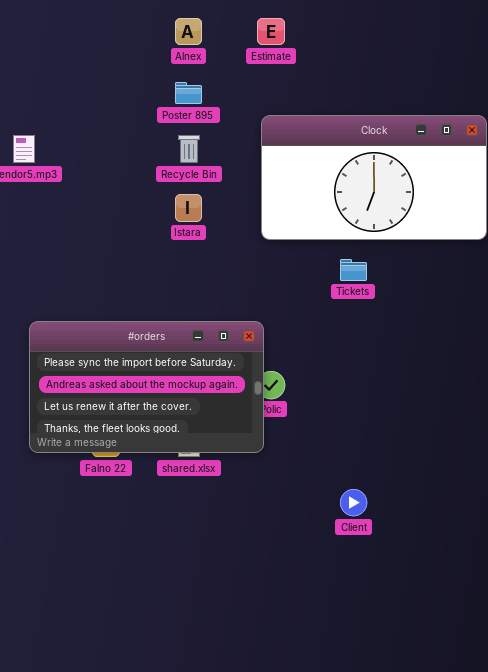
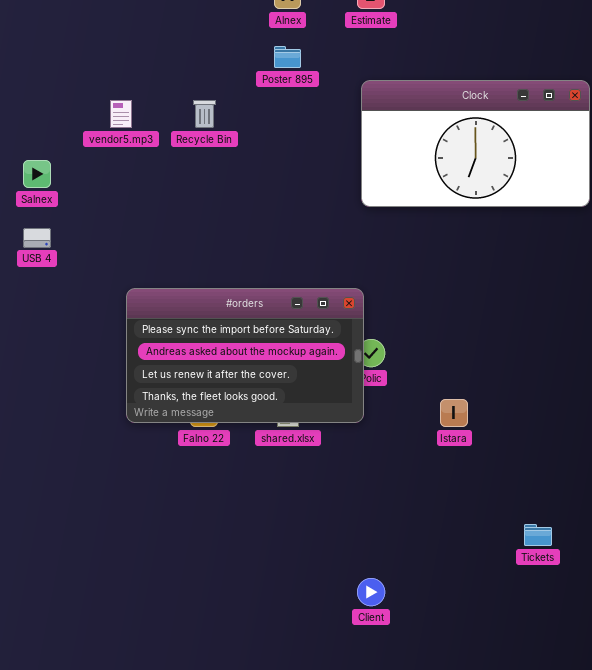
Recycle Bin: [178,135,200,163] -> [193,100,216,128], moved
Istara: [175,194,202,222] -> [440,399,468,427], moved
Tickets: [340,259,367,281] -> [524,524,552,546], moved
Client: [340,489,367,516] -> [357,578,385,606], moved

